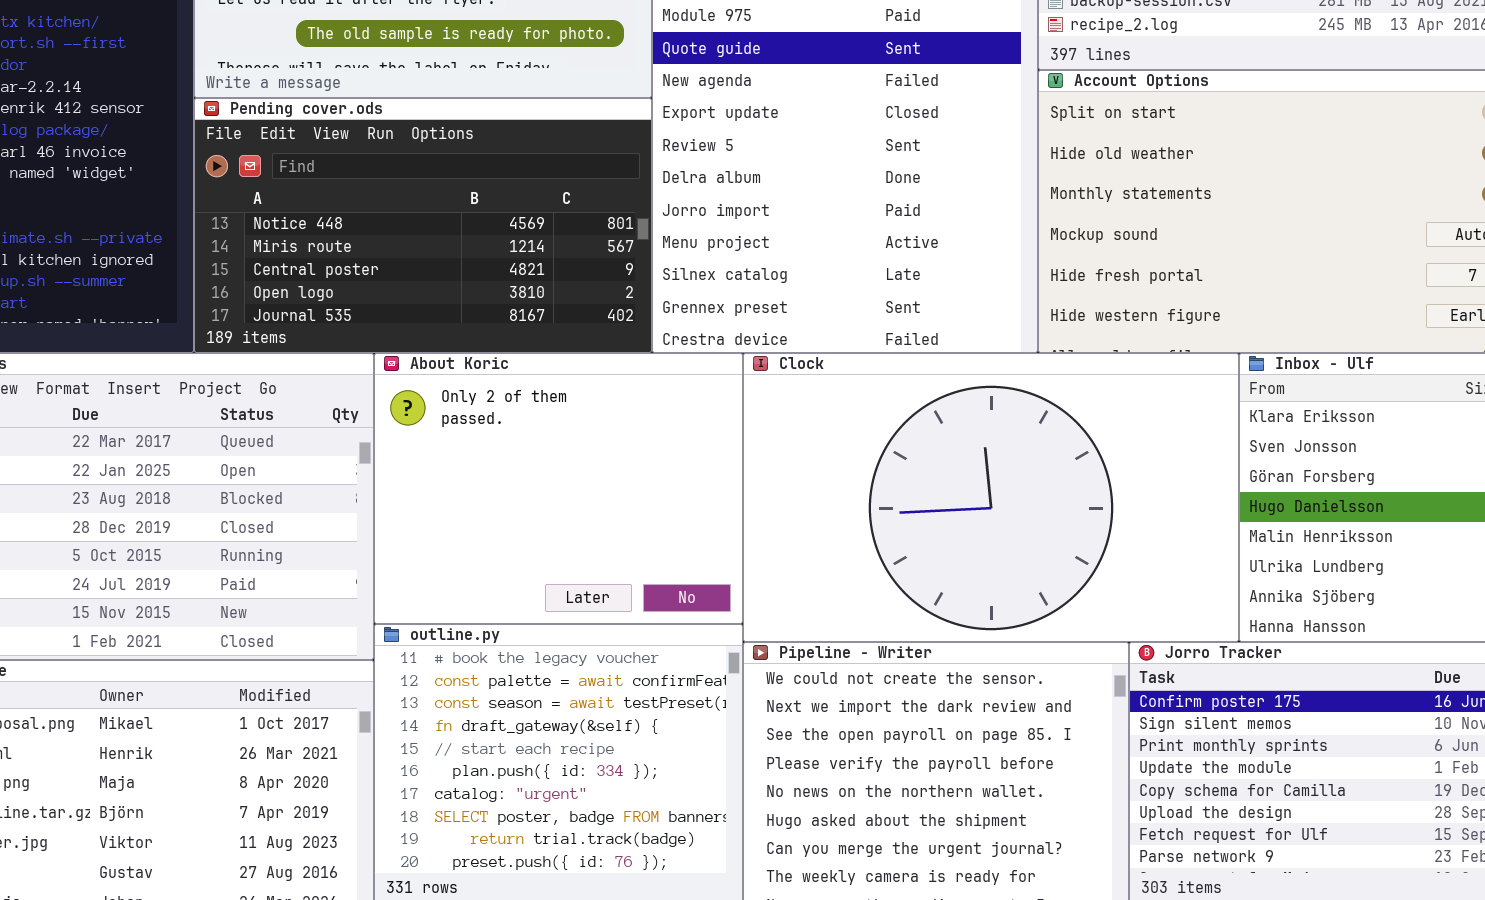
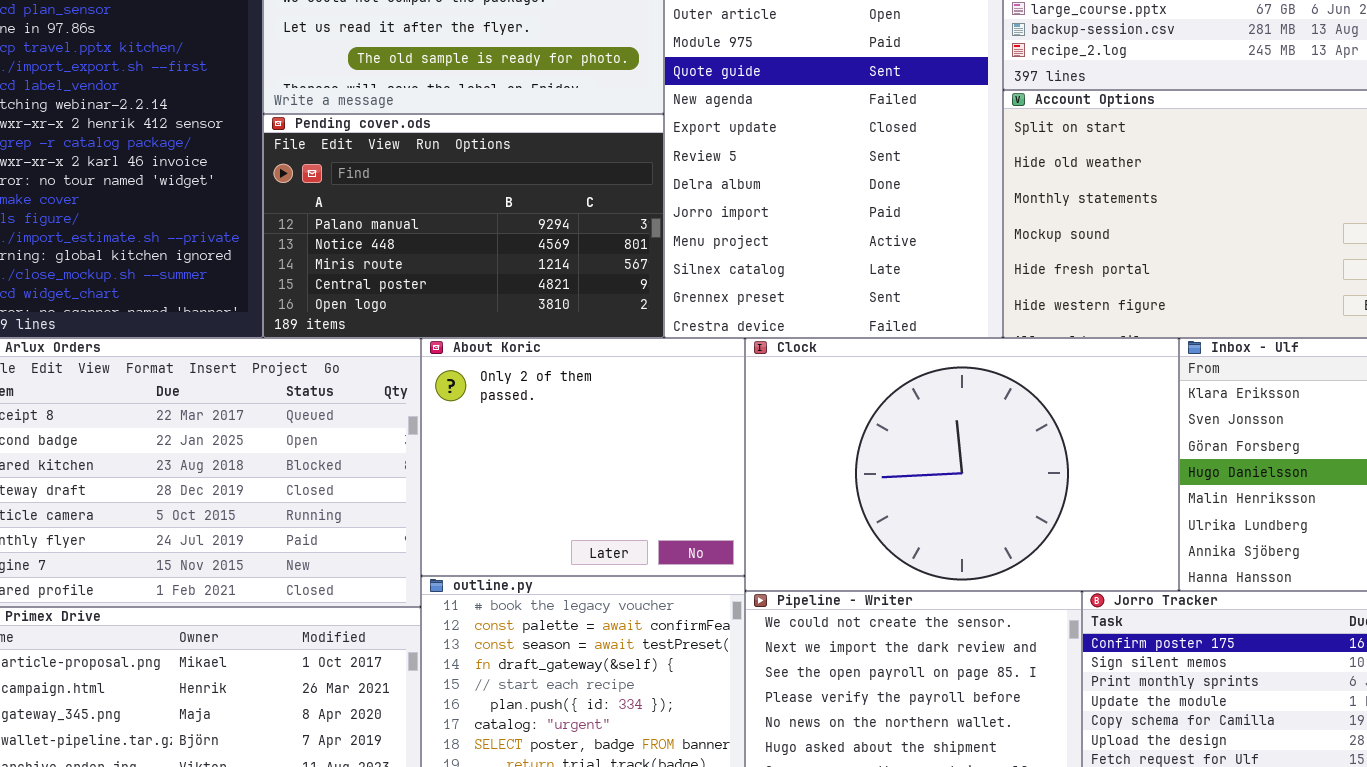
Pending cover.ods: [194,98,652,353] -> [263,114,664,338], scrolled up 1 row

